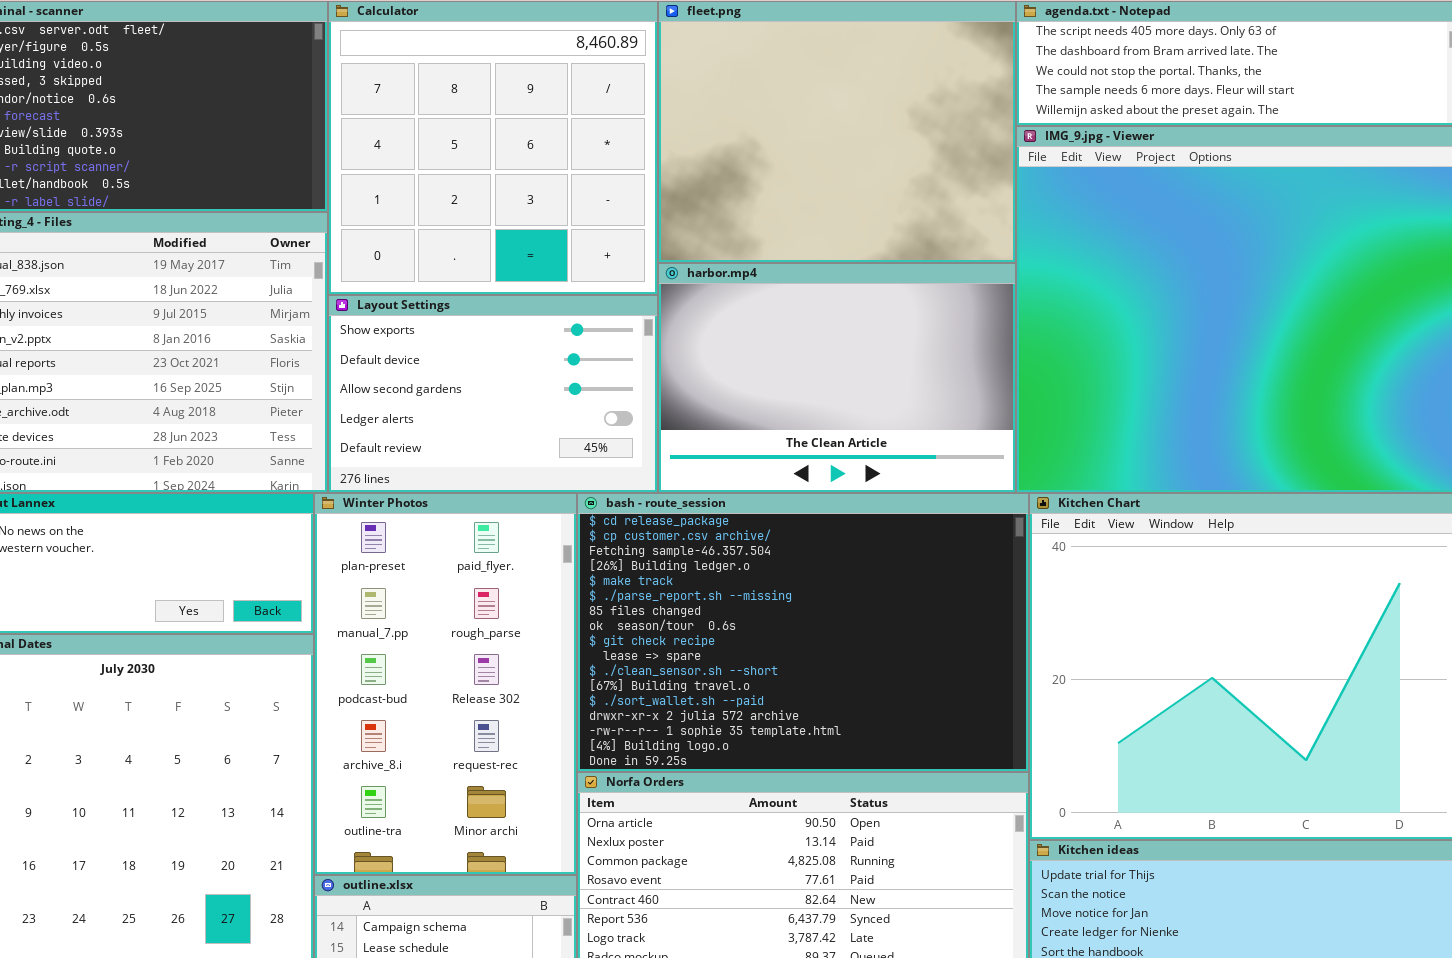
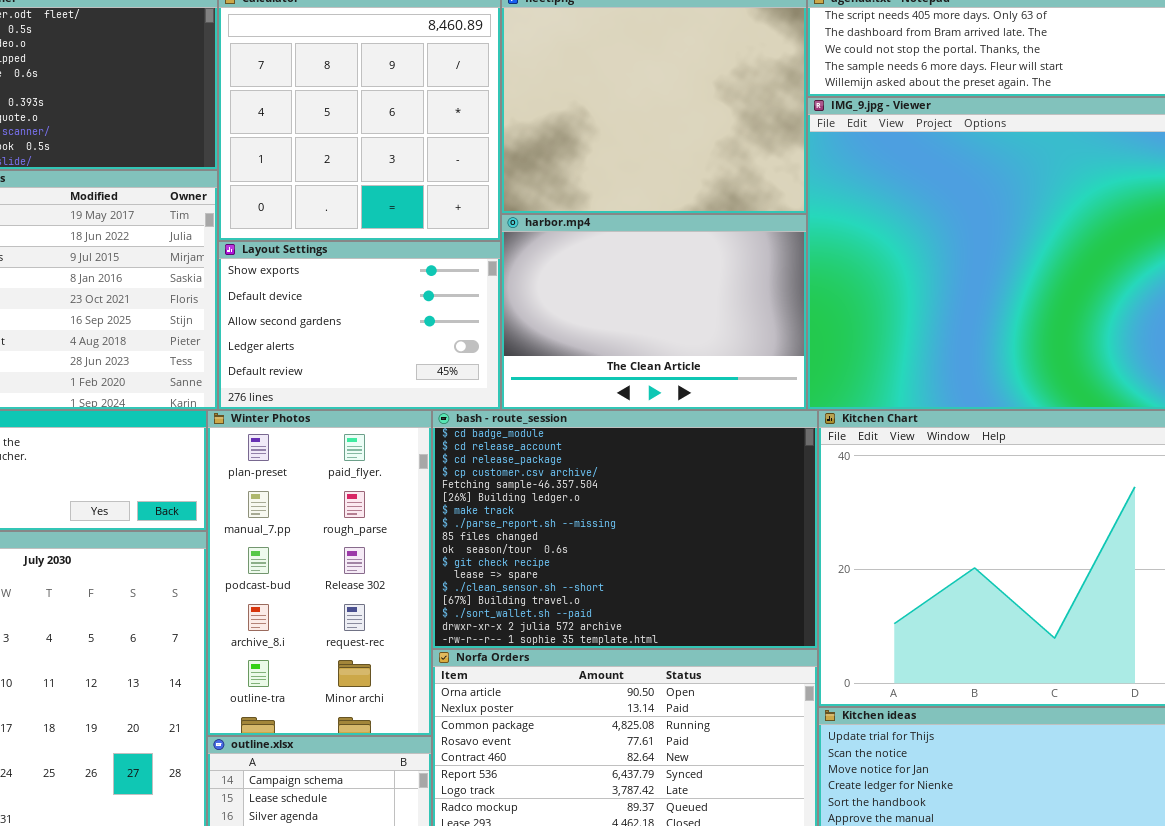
bash - route_session: [577,493,1029,772] -> [432,410,818,649], scrolled up 2 rows

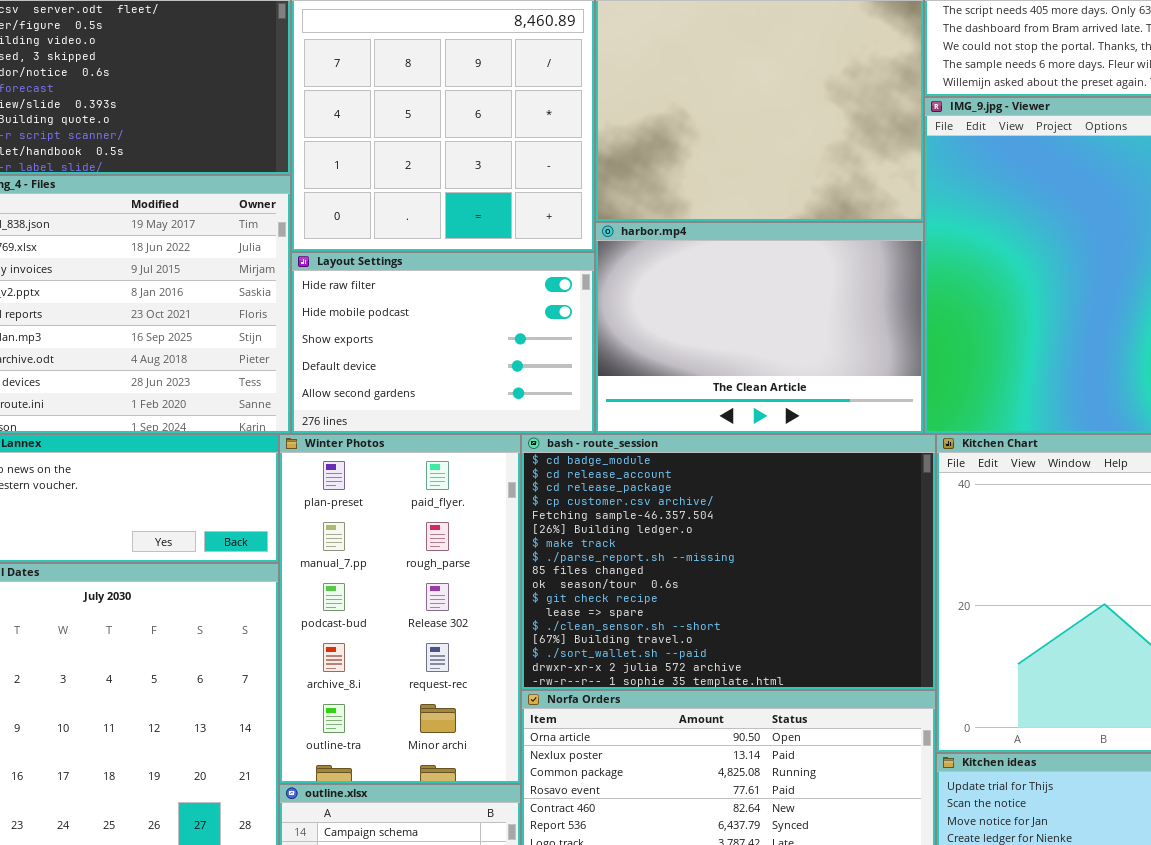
Layout Settings: [218,241,501,410] -> [291,252,595,434], scrolled up 2 rows

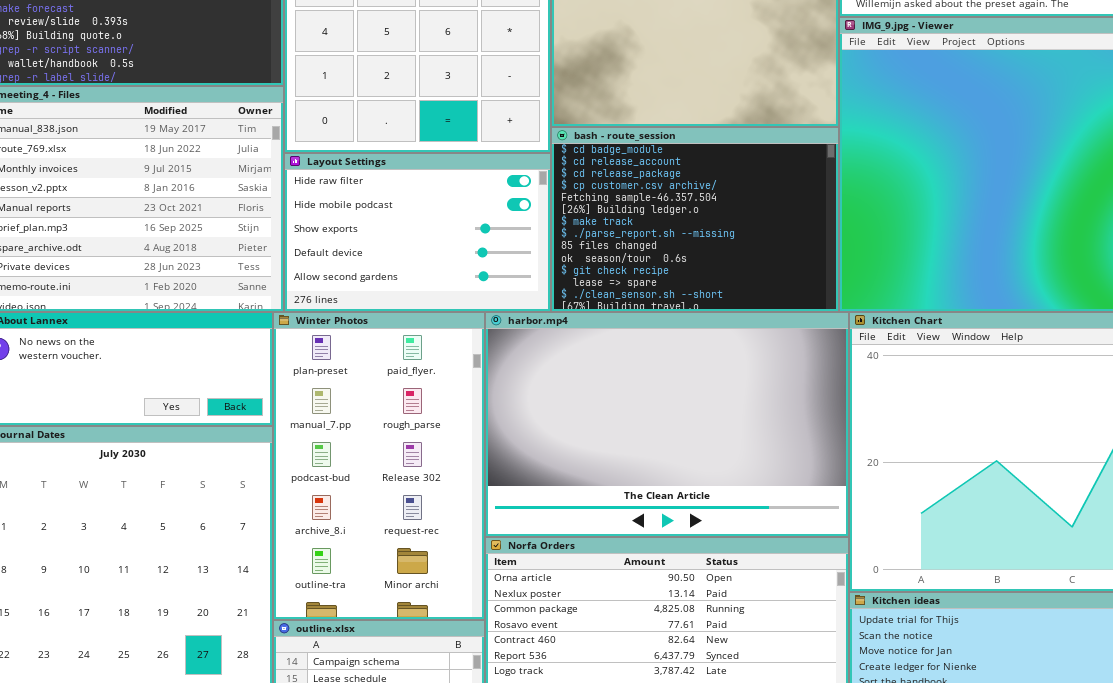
harbor.mp4: [595,222,924,434] -> [485,312,849,537], moved, resized
bash - route_session: [521,434,936,690] -> [551,127,839,312], moved, resized

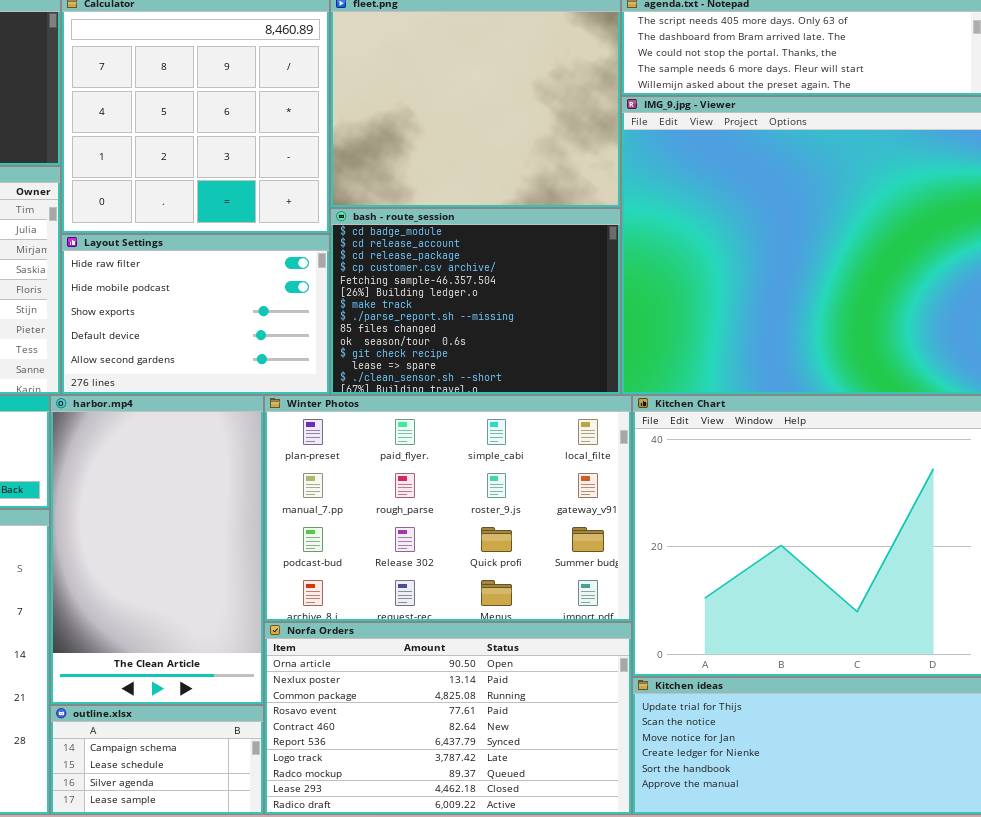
Winter Photos: [273,312,485,620] -> [264,395,632,622], moved, resized
harbor.mp4: [485,312,849,537] -> [50,395,264,705], moved, resized

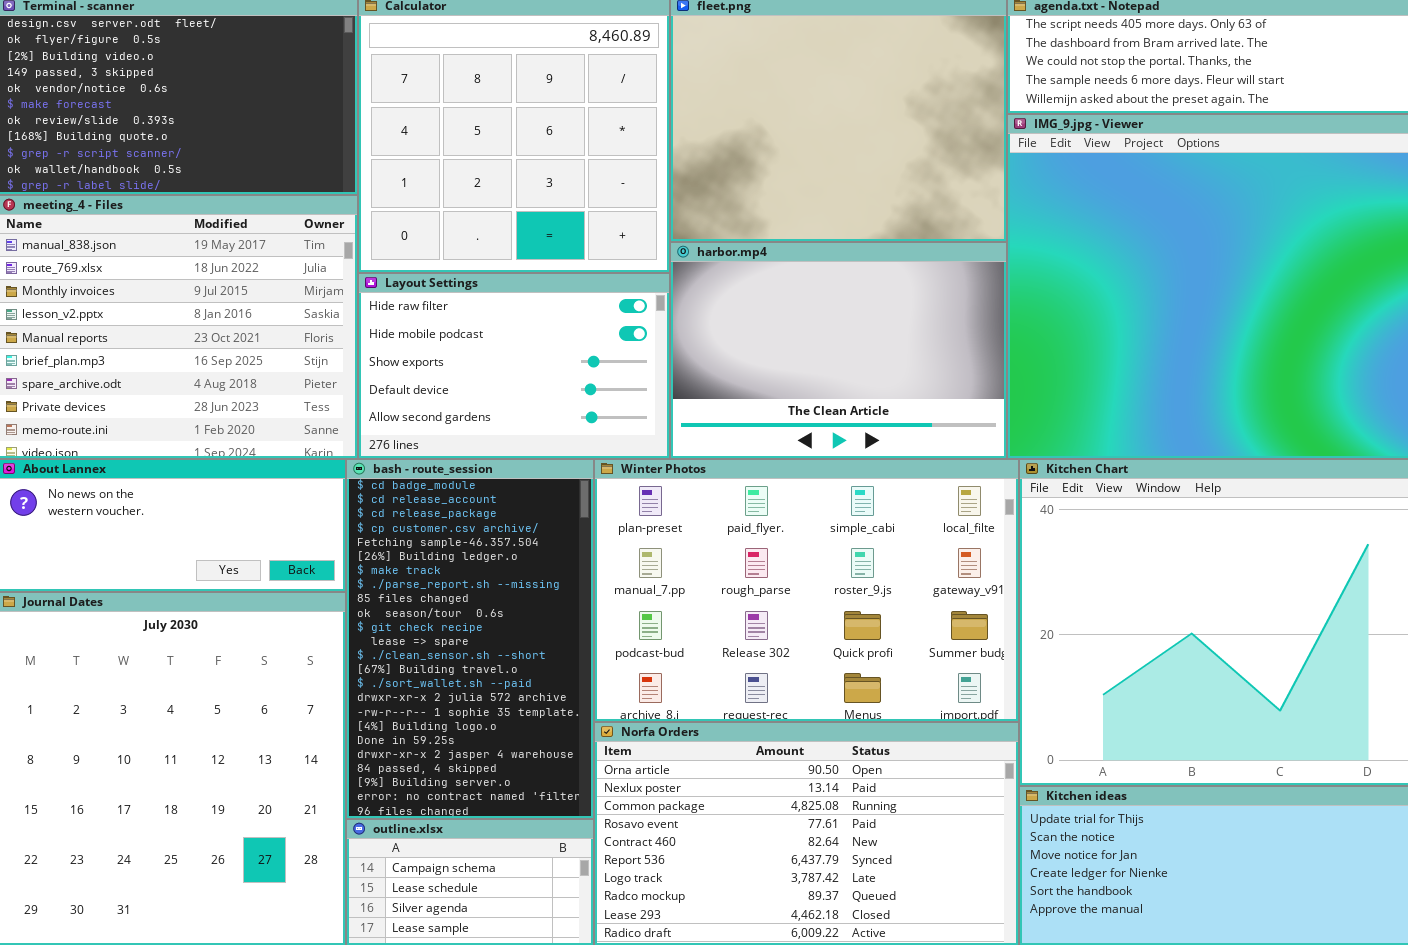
bash - route_session: [330,208,621,395] -> [346,459,594,819], moved, resized
harbor.mp4: [50,395,264,705] -> [670,242,1007,459], moved, resized

